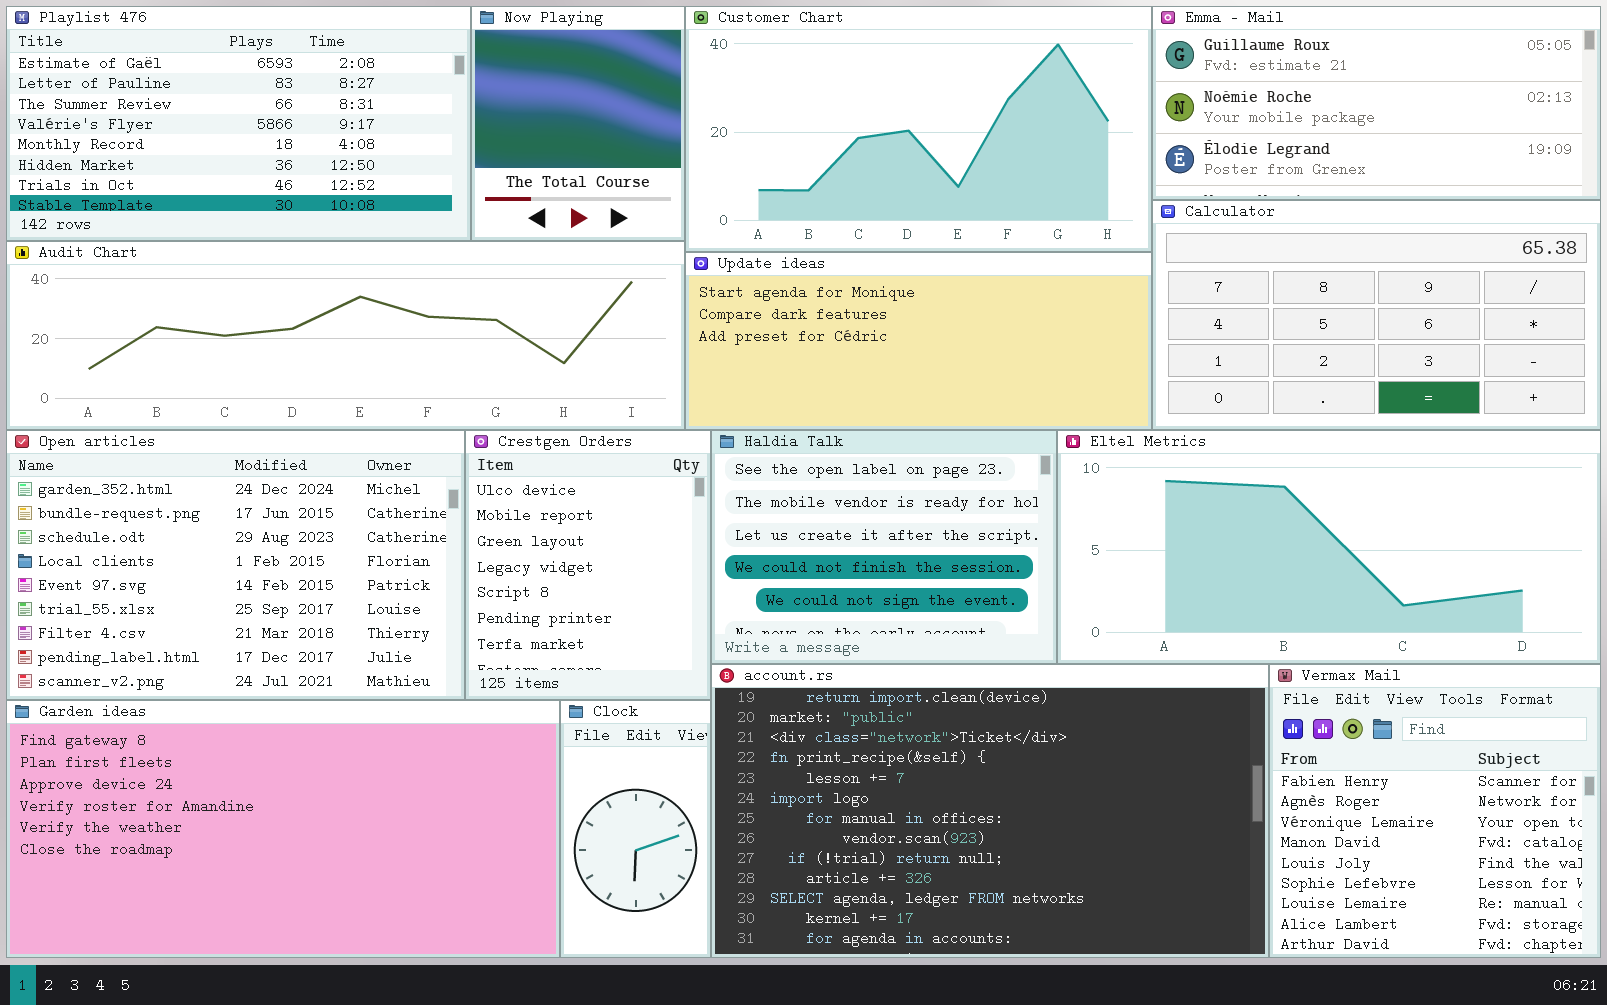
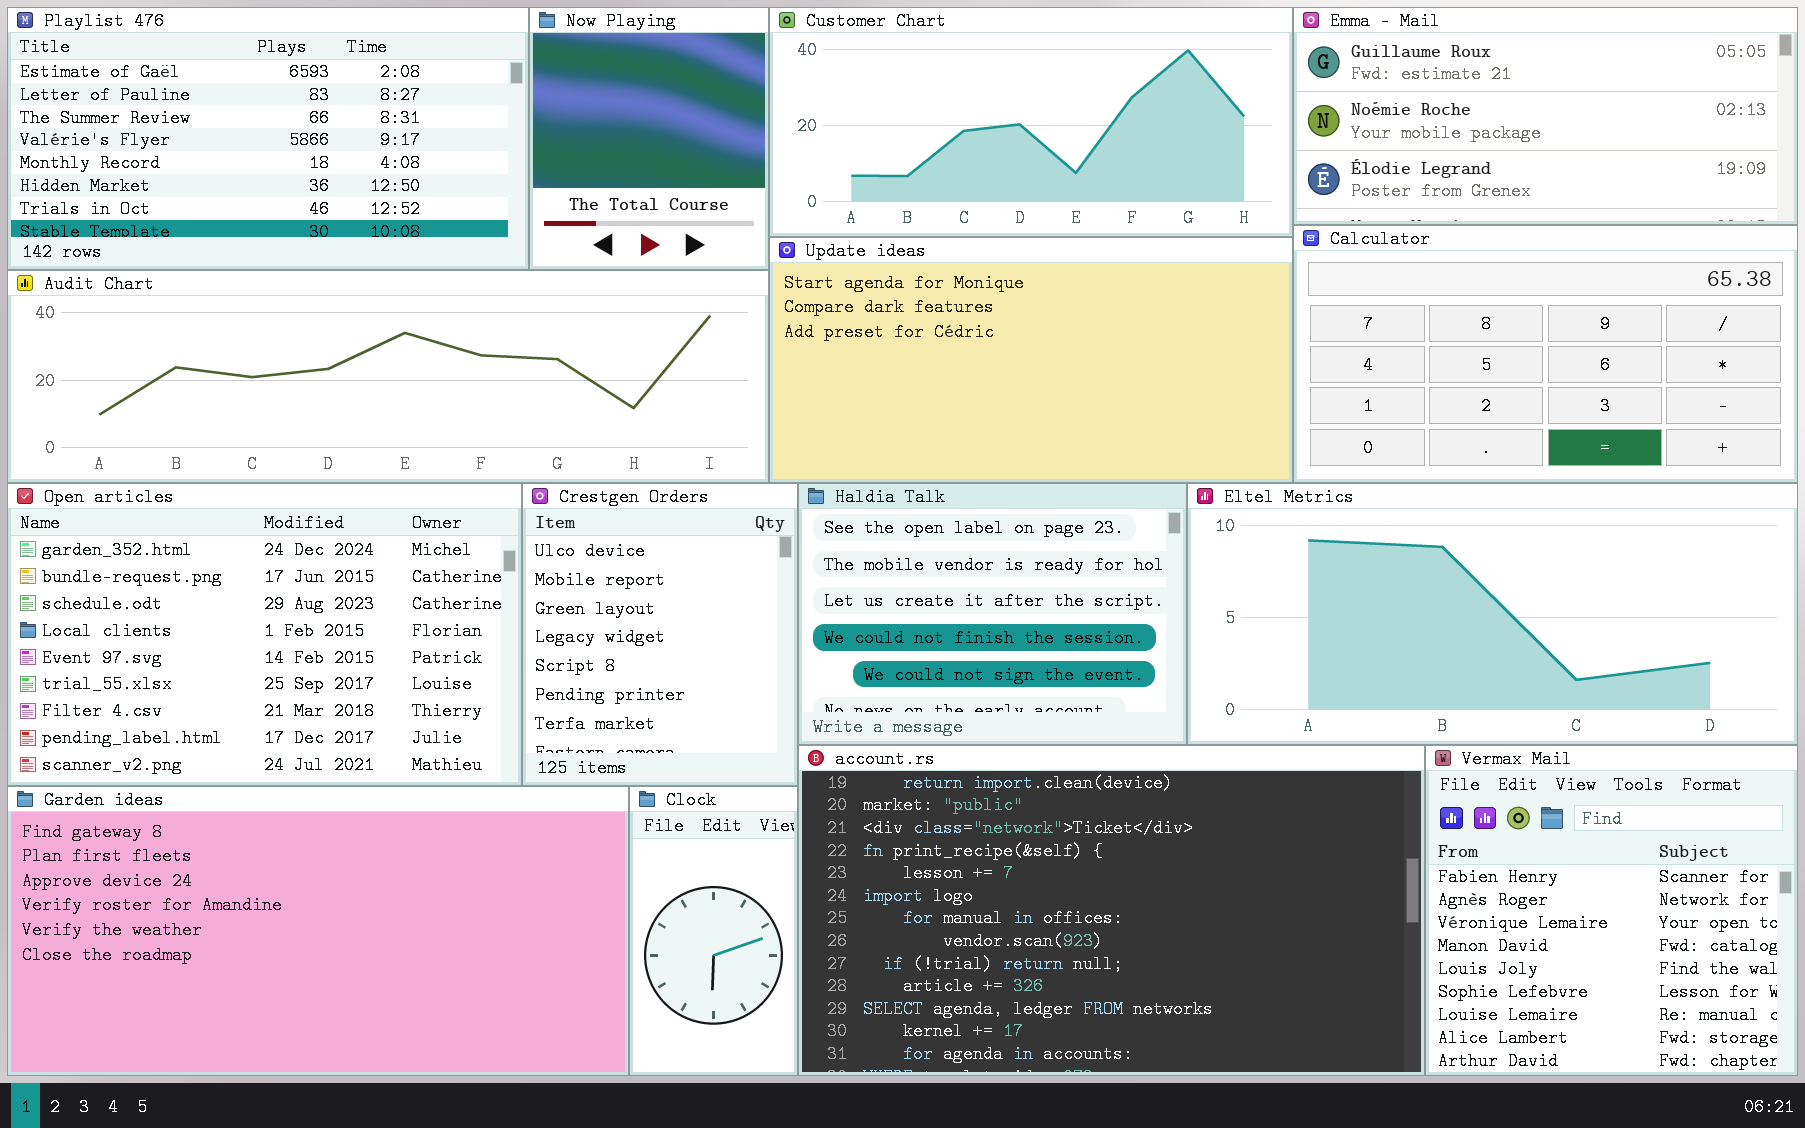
Customer Chart: [685,6,1152,252] -> [769,7,1293,237], resized
Update ideas: [685,252,1152,430] -> [769,237,1293,483], resized

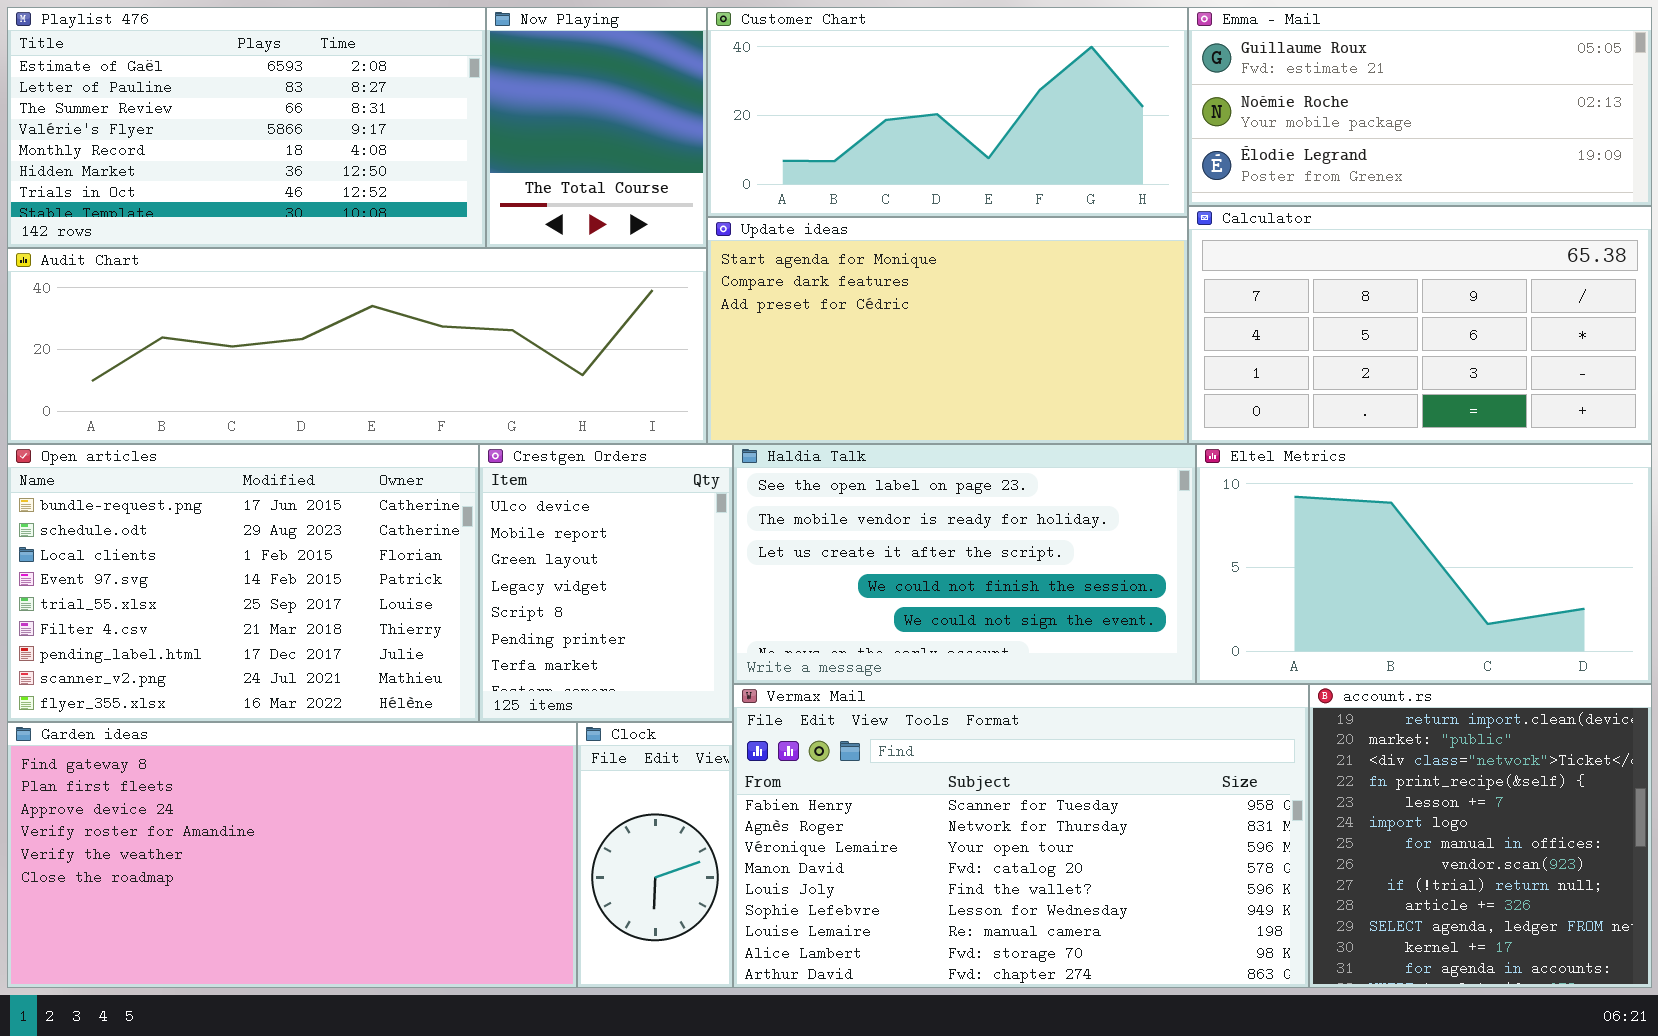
Open articles: [7,483,522,786] -> [7,444,479,722], scrolled down 1 row
Haldia Talk: [798,483,1187,745] -> [733,444,1196,684], resized
Eltel Metrics: [1187,483,1798,745] -> [1196,444,1652,684], resized
account.rs: [798,745,1425,1076] -> [1309,684,1652,988], moved, resized
Vermax Mail: [1425,745,1798,1076] -> [733,684,1309,988], moved, resized

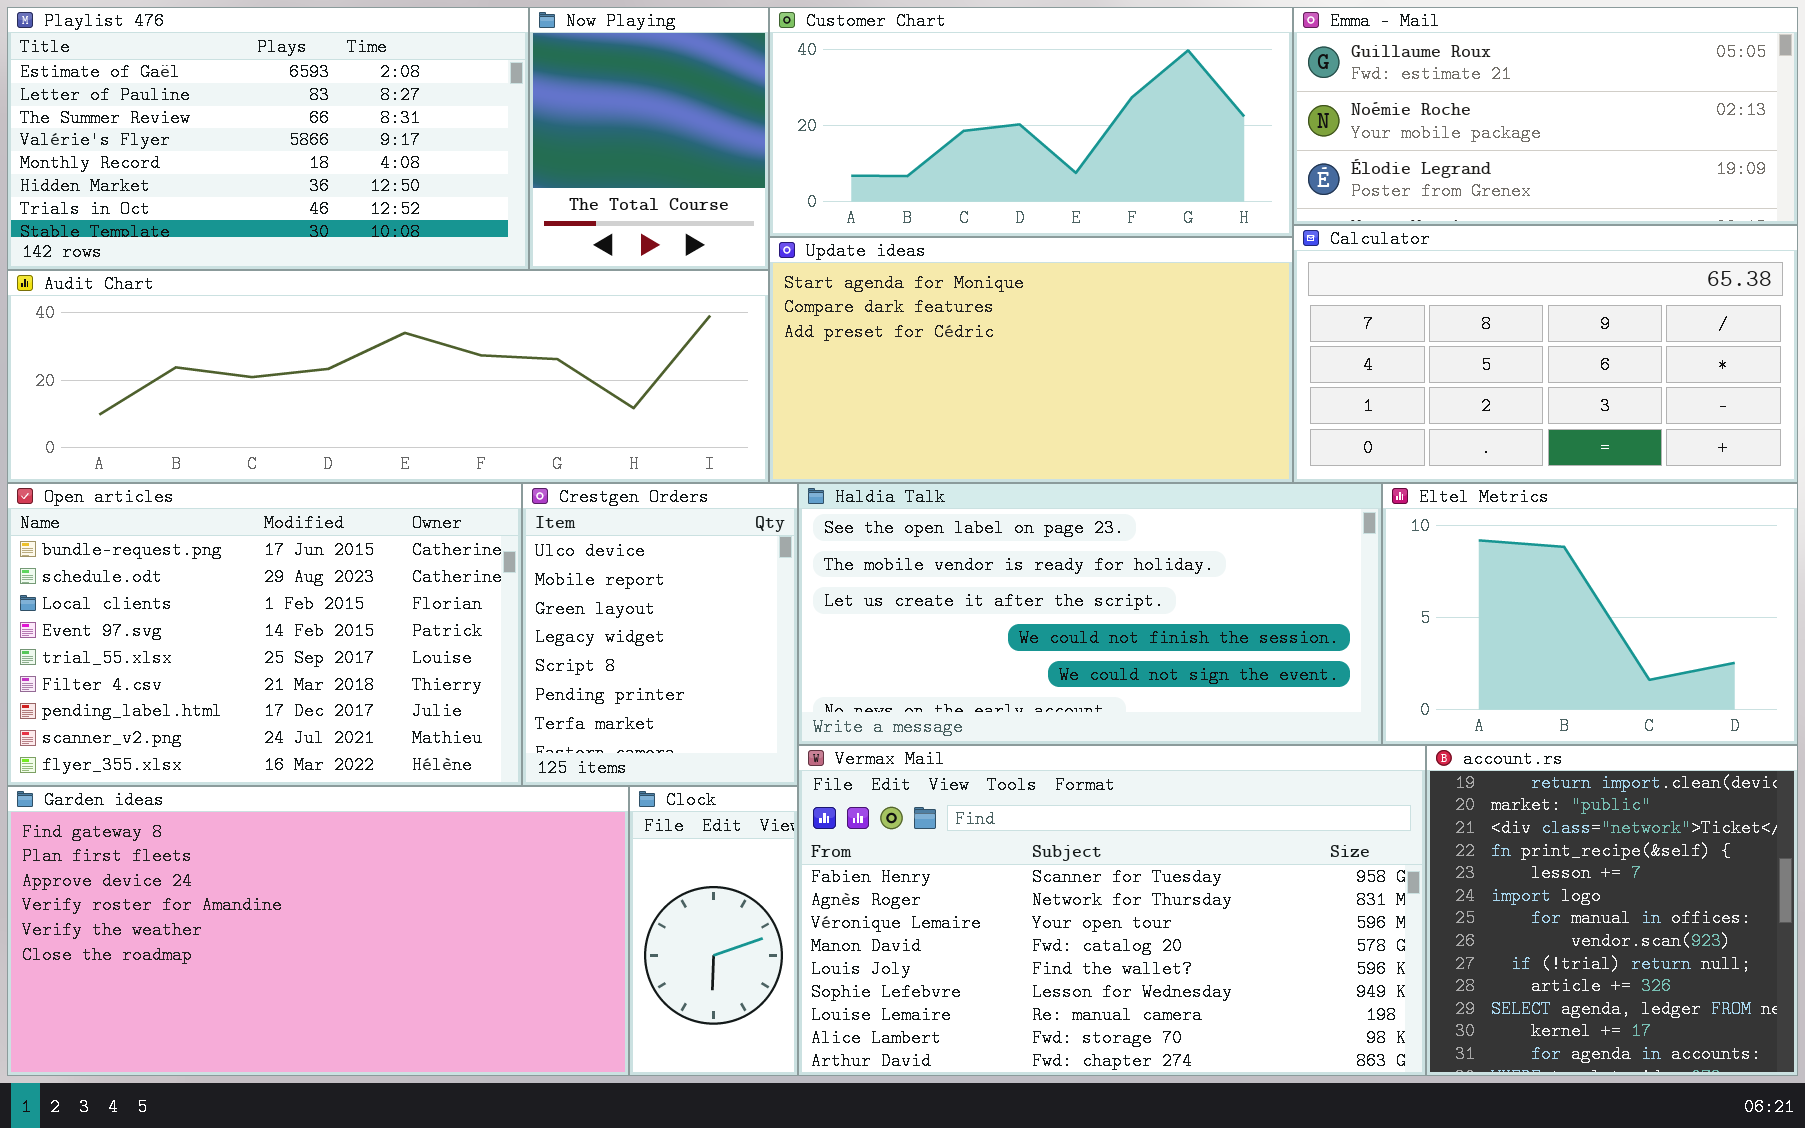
Haldia Talk: [733,444,1196,684] -> [798,483,1382,745], resized
Eltel Metrics: [1196,444,1652,684] -> [1382,483,1798,745], resized

